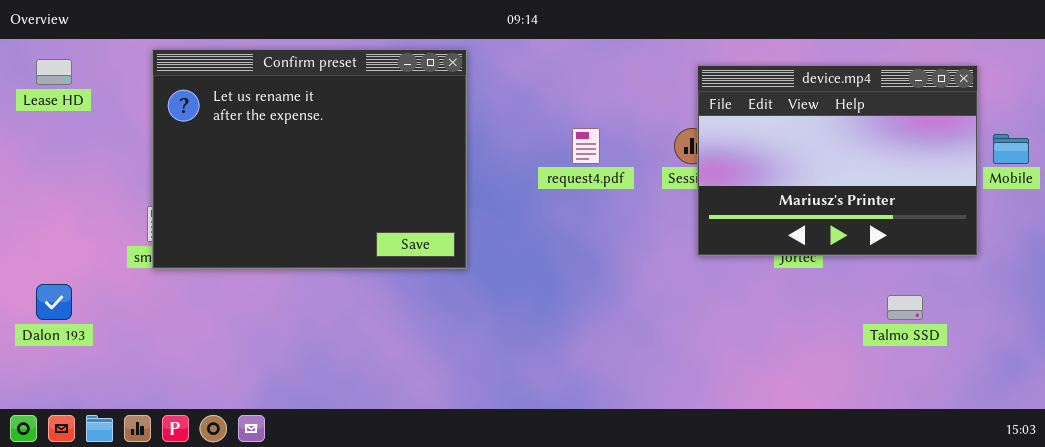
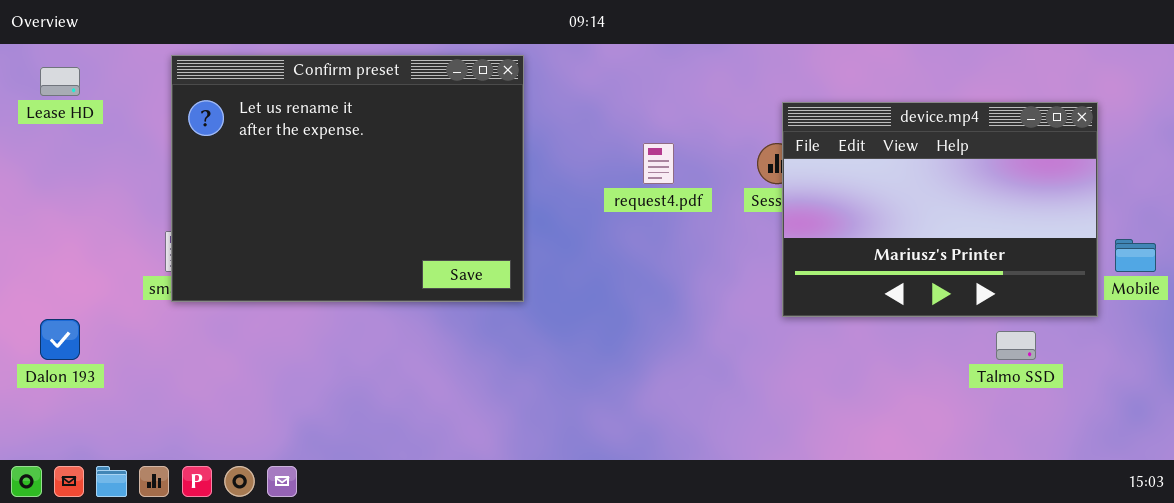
device.mp4: [697,65,978,256] -> [782,102,1098,317], moved
Mobile: [993,134,1029,164] -> [1115,239,1156,272], moved

